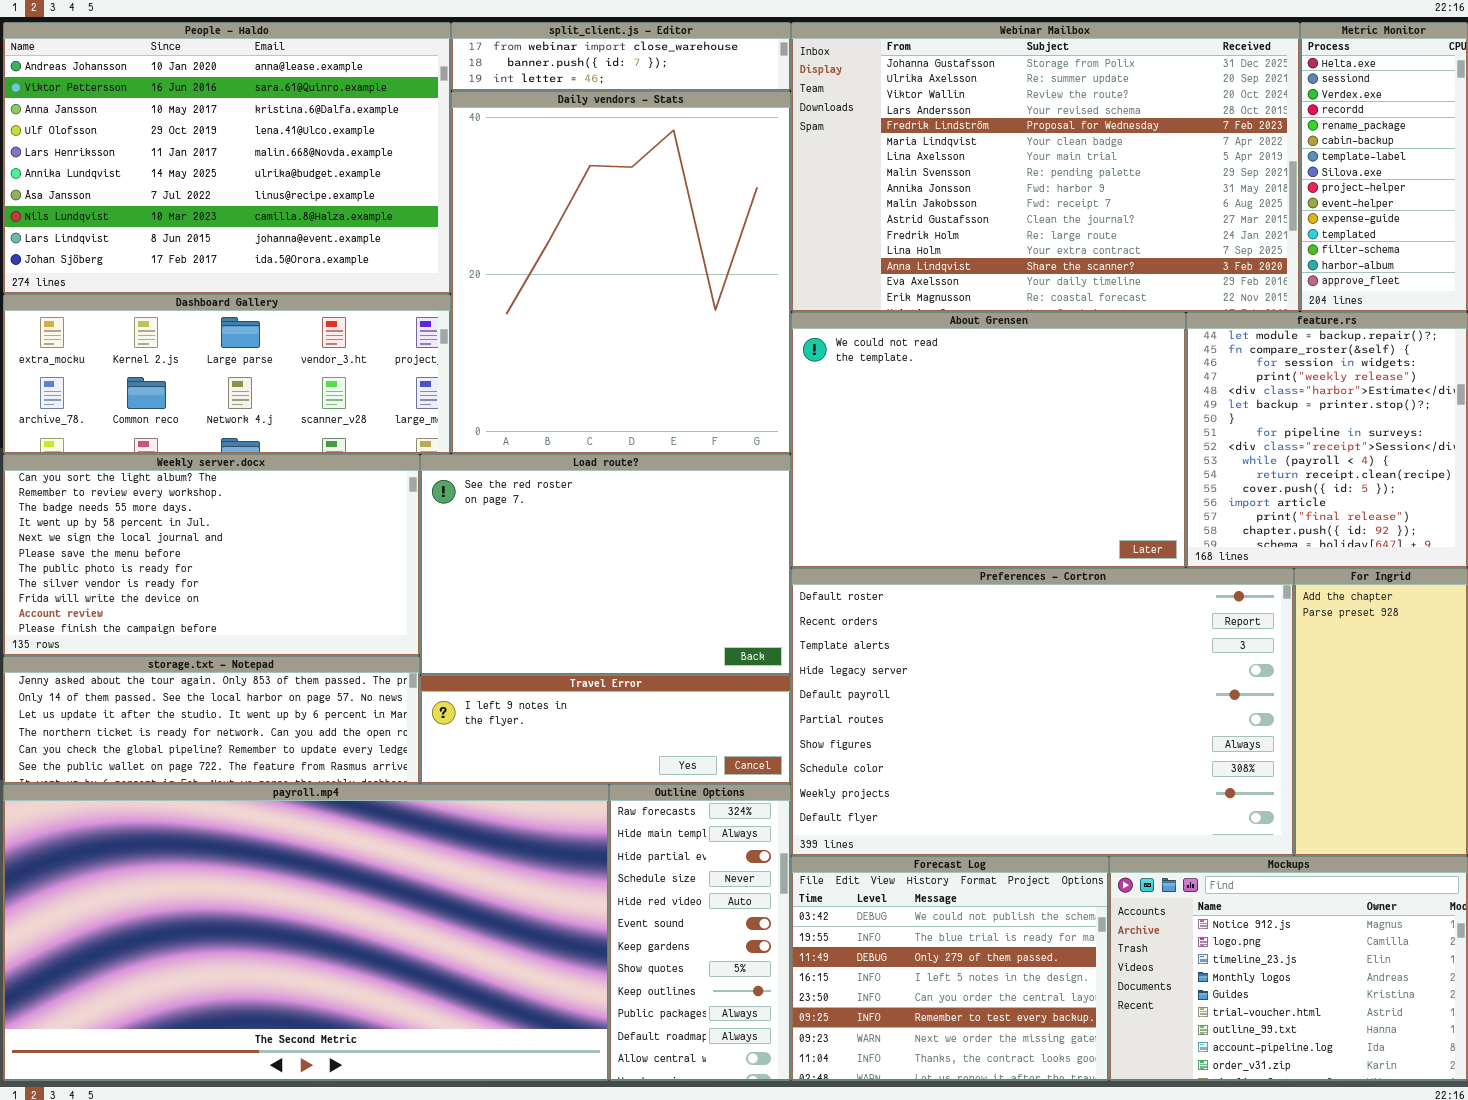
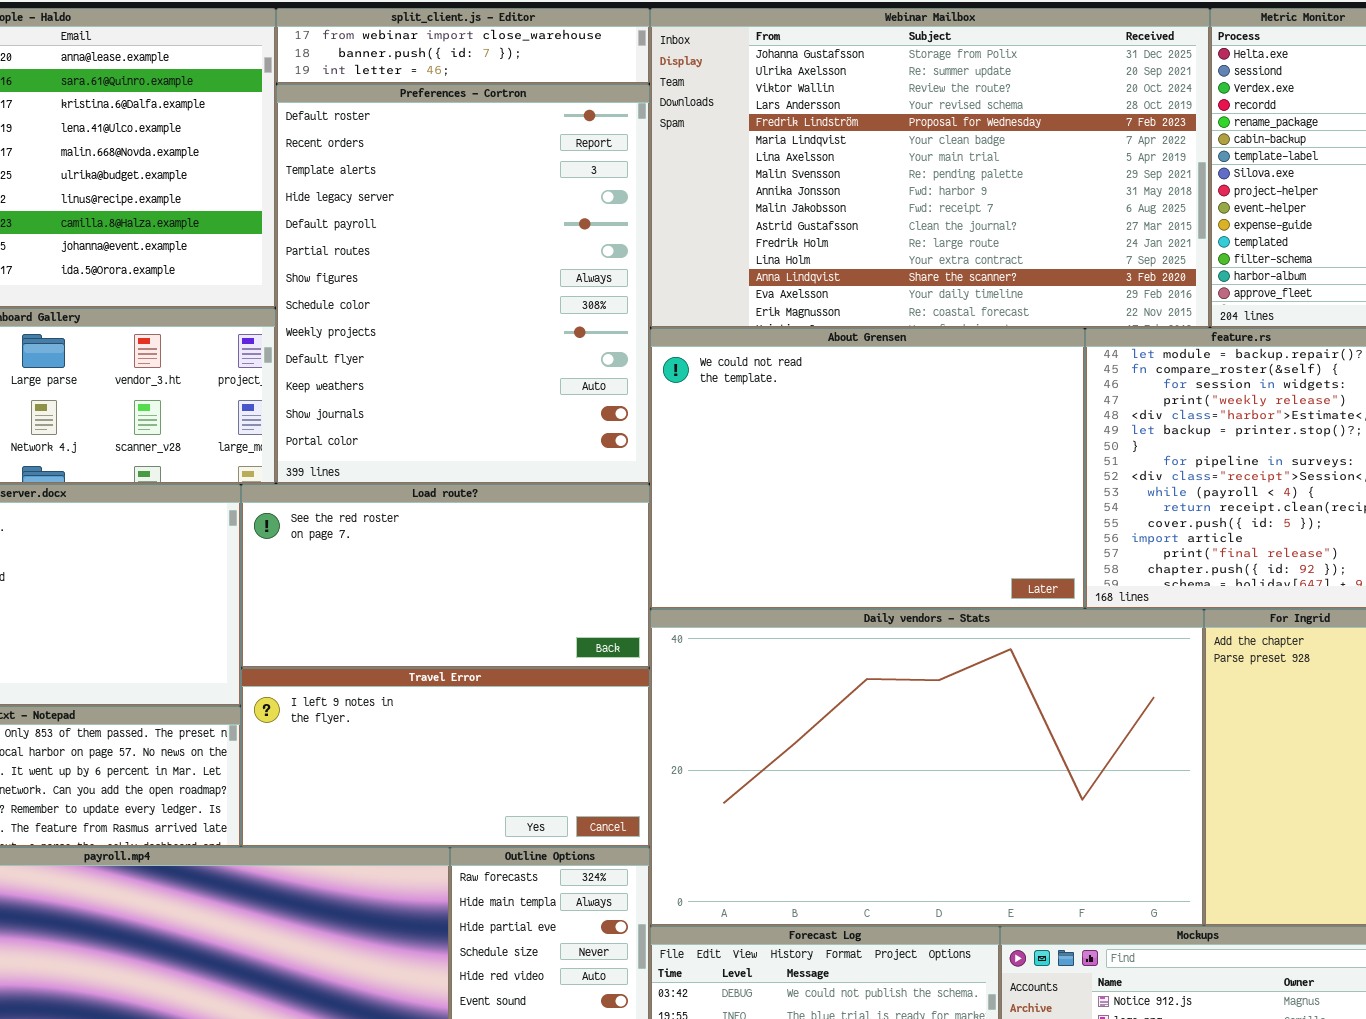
Daily vendors - Stats: [451,91,791,454] -> [650,609,1204,926], moved, resized
Load route?: [420,454,791,675] -> [241,484,650,668], resized
Preferences - Cortron: [791,568,1294,856] -> [276,84,650,484], moved, resized
Travel Error: [420,675,791,784] -> [241,668,650,847], resized

